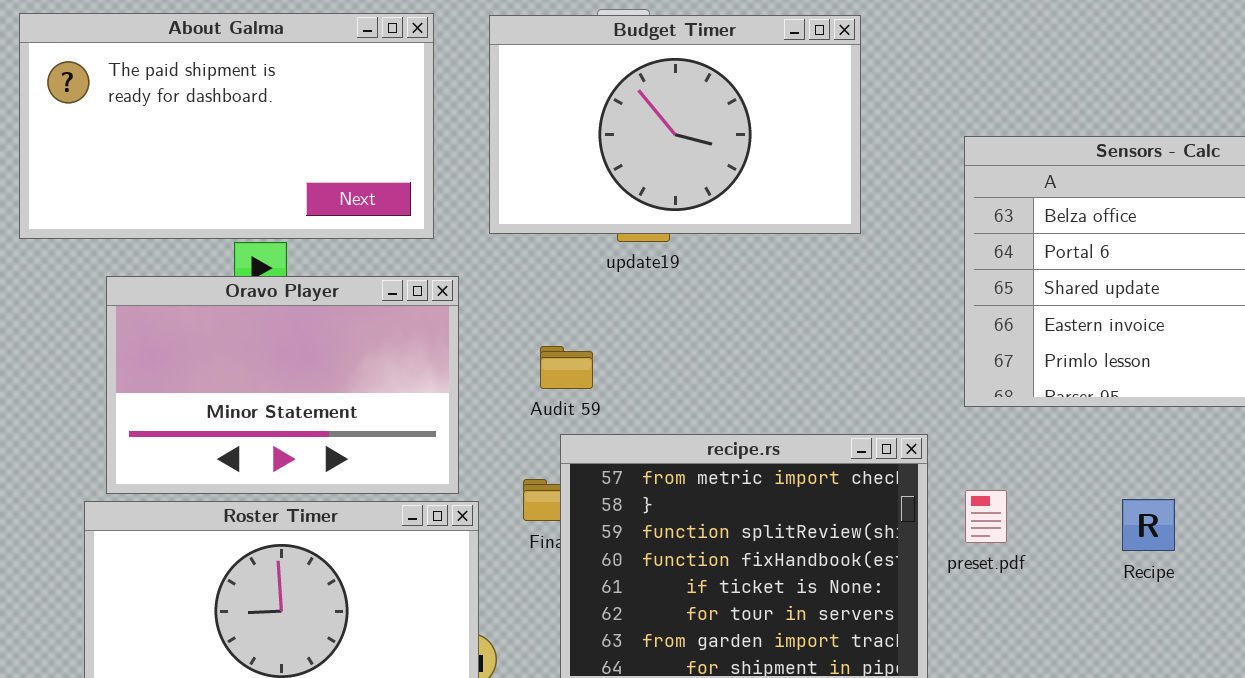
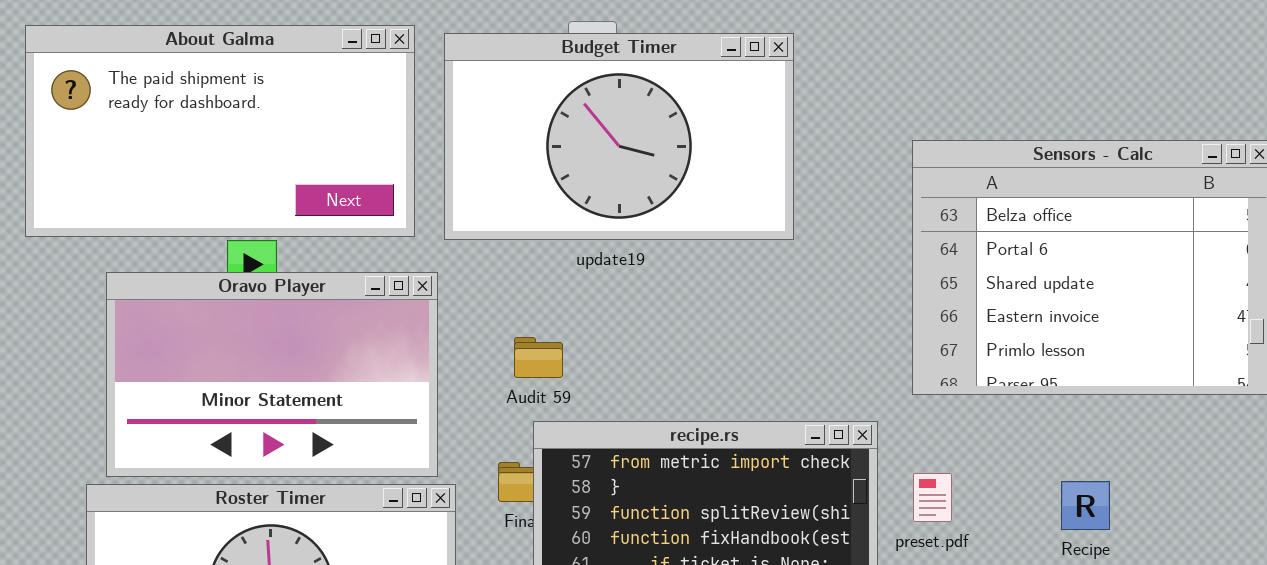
Budget Timer: [489,15,861,234] -> [444,33,794,240], moved

